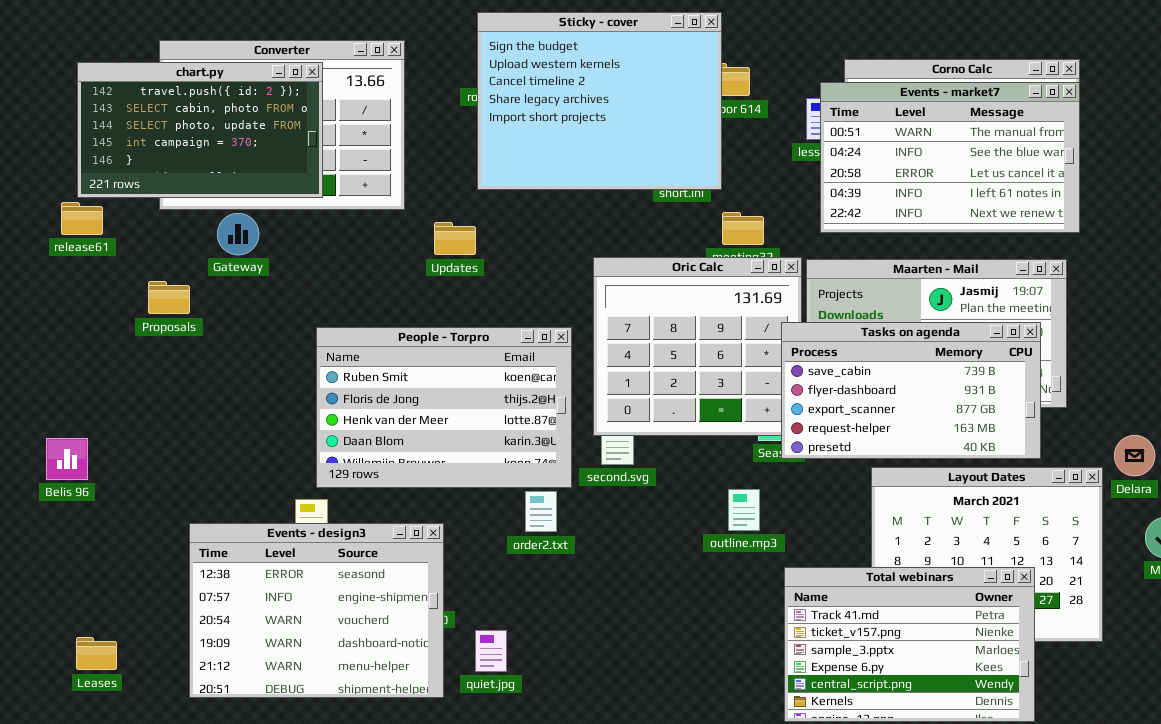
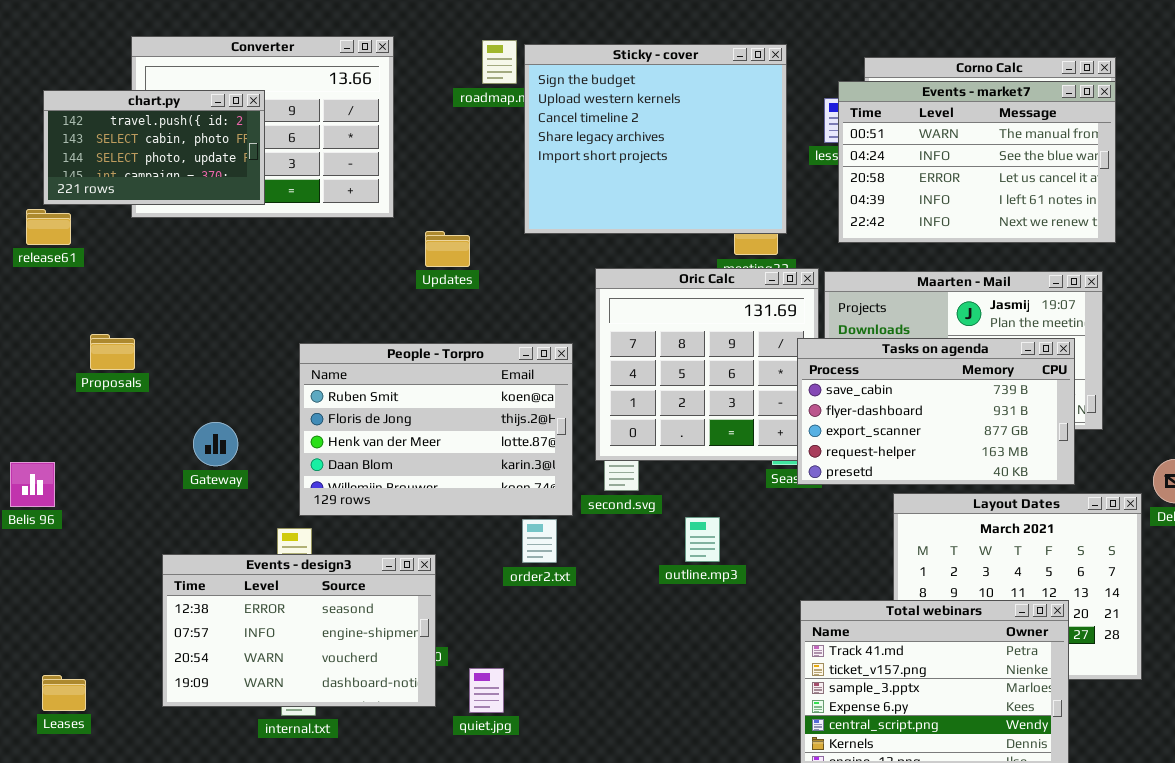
Sticky - cover: [477,12,722,190] -> [524,44,787,234], moved
chart.py: [77,62,323,198] -> [43,90,265,205], resized
Gateway: [217,213,259,255] -> [193,422,238,466], moved
Proposals: [148,281,190,314] -> [90,334,135,370], moved
outline.mp3: [728,489,760,531] -> [685,517,720,562], moved
Events - design3: [189,523,444,698] -> [162,554,436,707], resized

